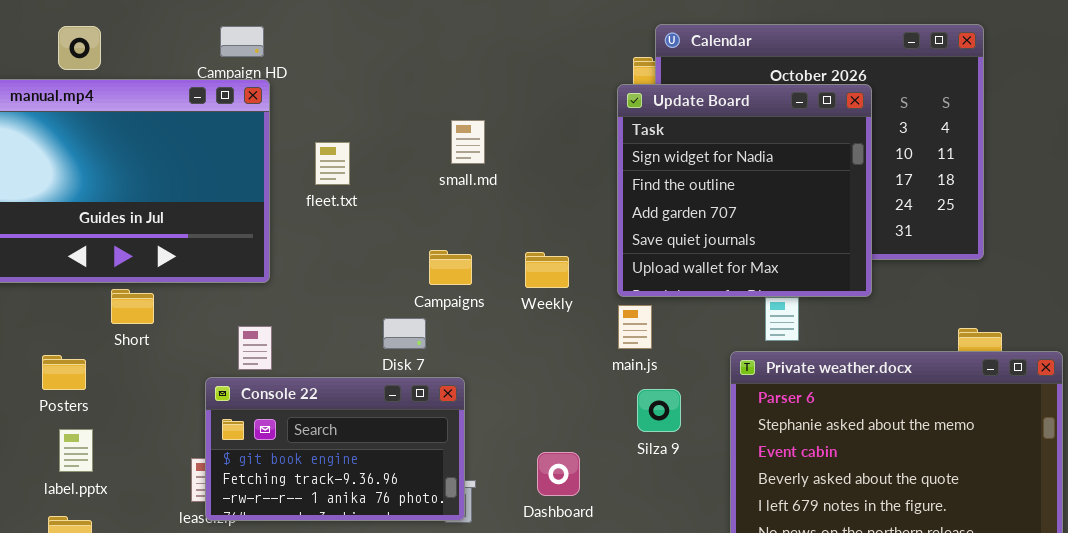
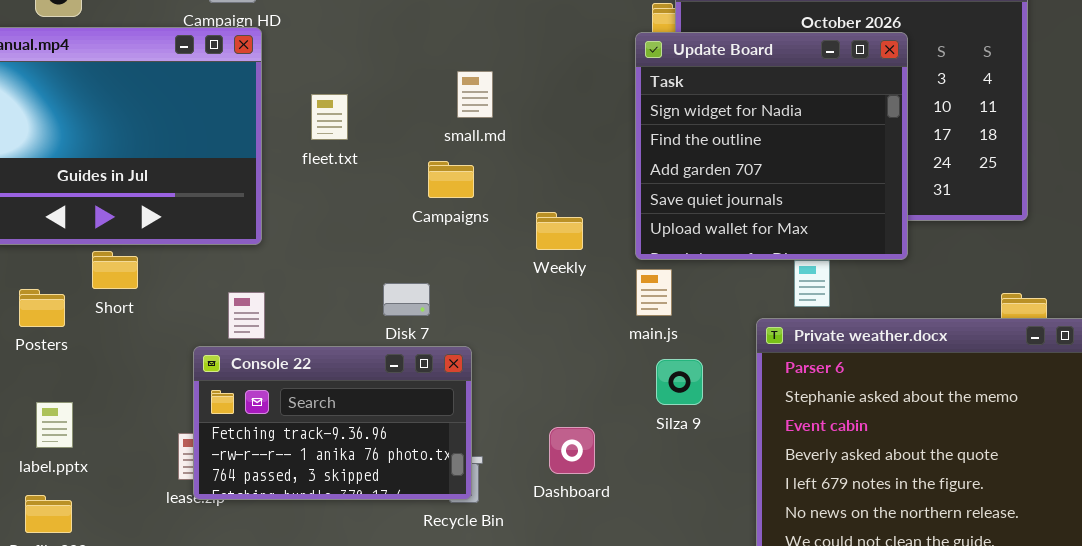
Campaigns: [429,250,472,285] -> [428,161,474,198], moved
Posters: [42,355,86,390] -> [19,289,65,327], moved
Console 22: [205,377,465,521] -> [193,346,472,500], scrolled down 1 row

